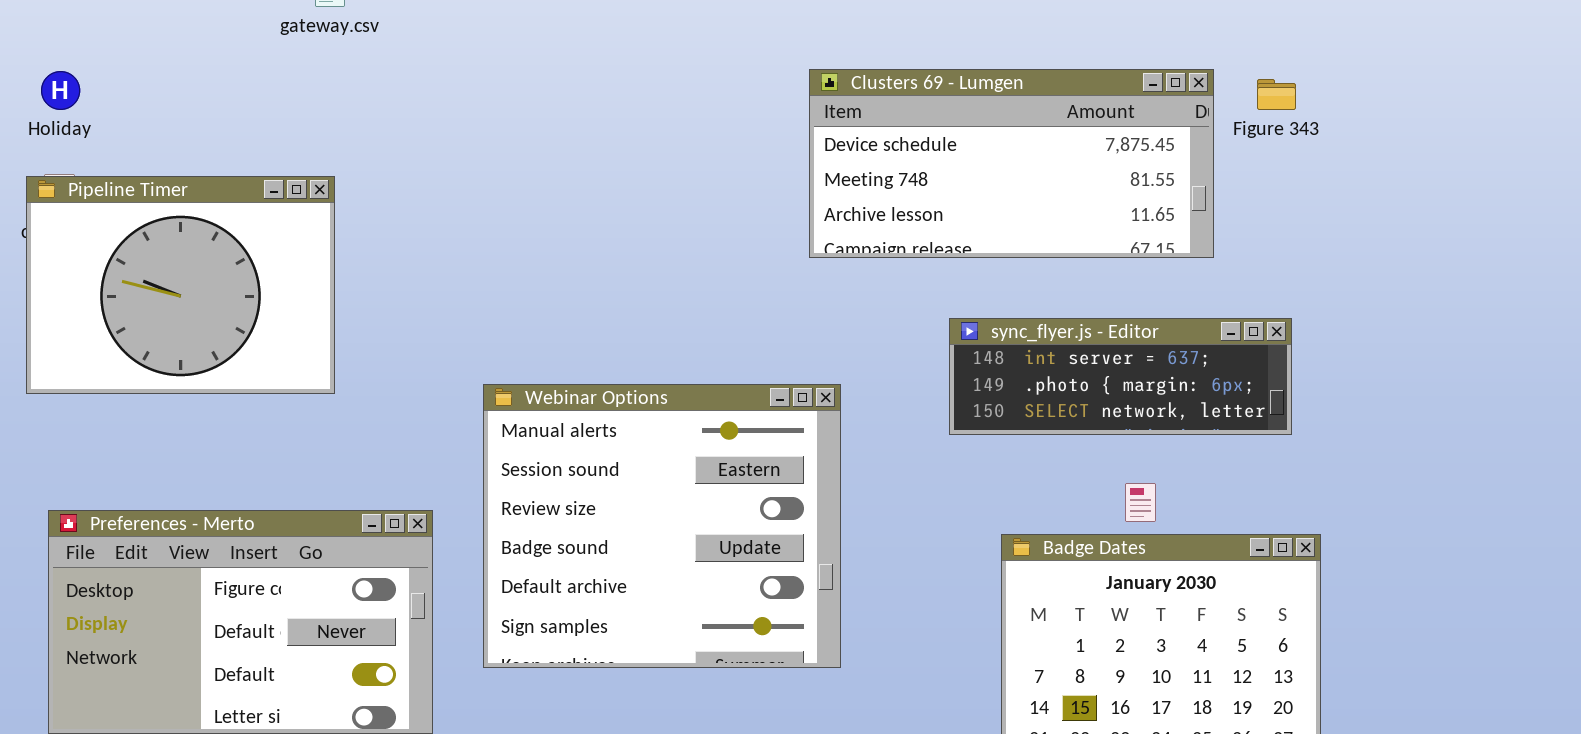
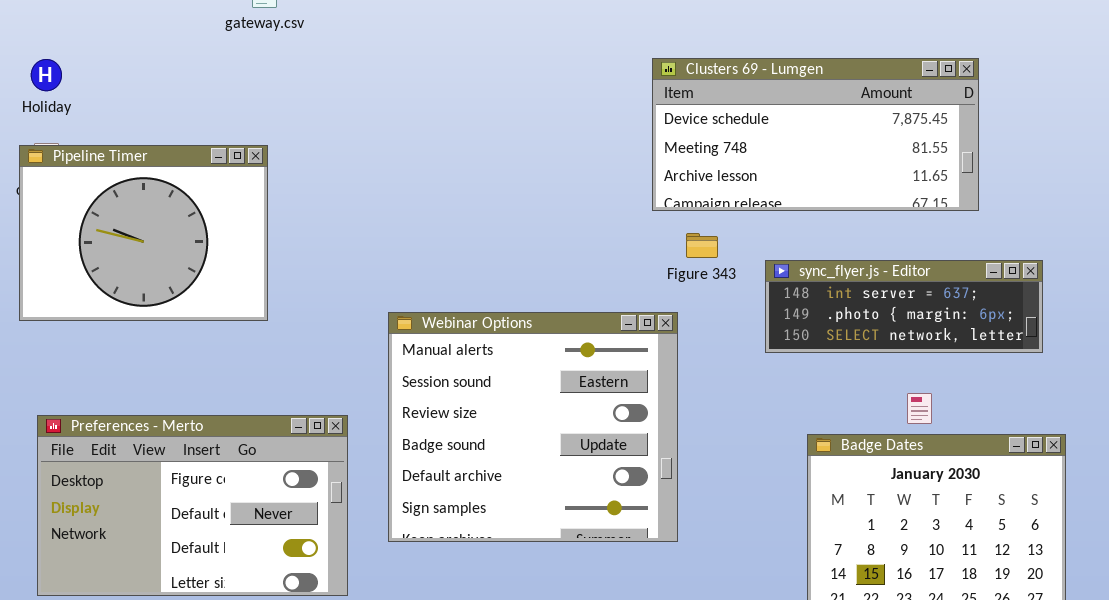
Figure 343: [1257,79,1296,110] -> [686,233,718,258], moved

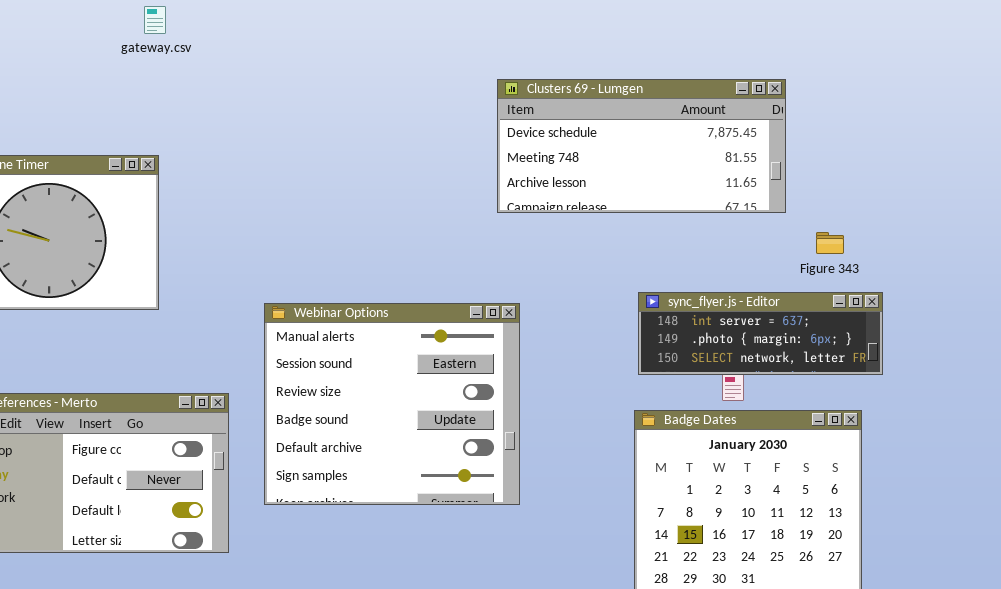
Figure 343: [686,233,718,258] -> [816,232,844,254], moved
sync_flyer.js - Editor: [765,260,1043,353] -> [638,292,883,375], moved

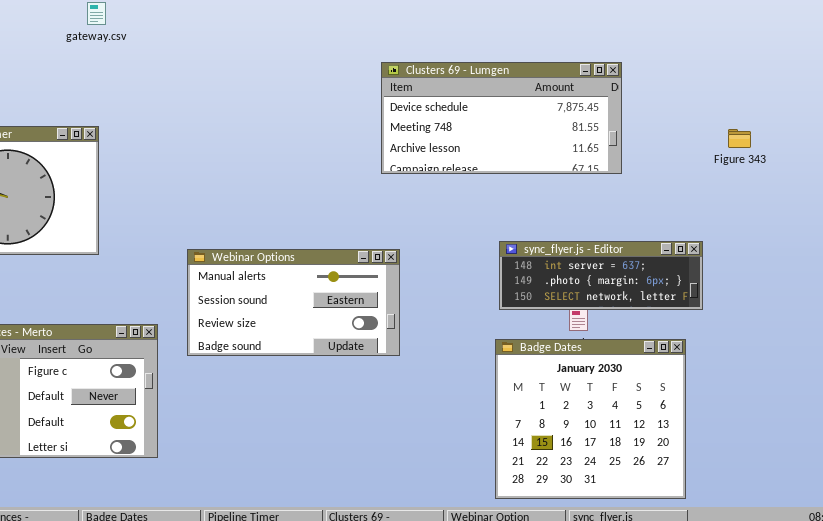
Figure 343: [816,232,844,254] -> [728,129,751,148], moved
Webinar Options: [264,303,520,505] -> [187,249,400,356], resized

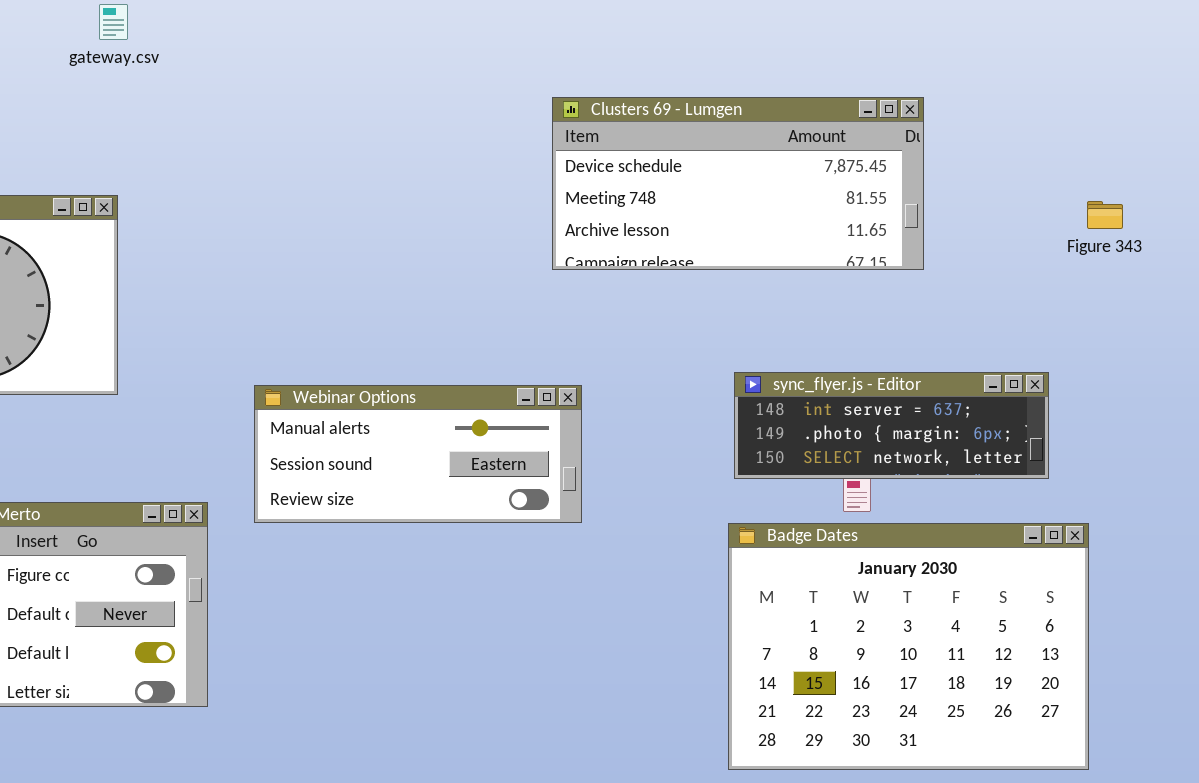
Webinar Options: [187,249,400,356] -> [254,385,582,523], resized
Badge Dates: [495,339,686,499] -> [728,523,1089,770], resized

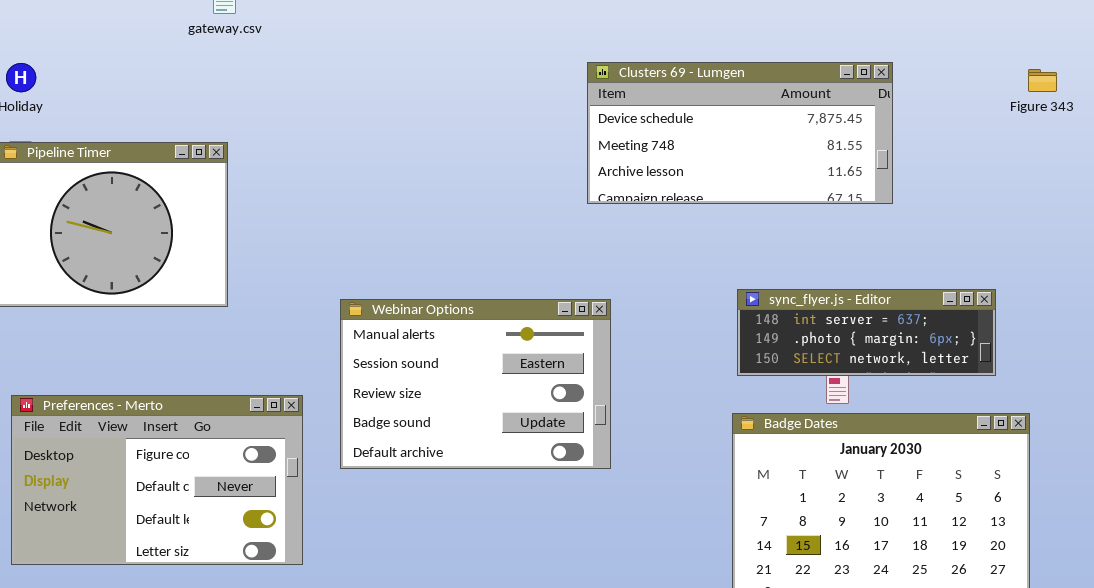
Figure 343: [1087,201,1123,229] -> [1028,69,1057,92], moved
Webinar Options: [254,385,582,523] -> [340,299,611,469], resized

